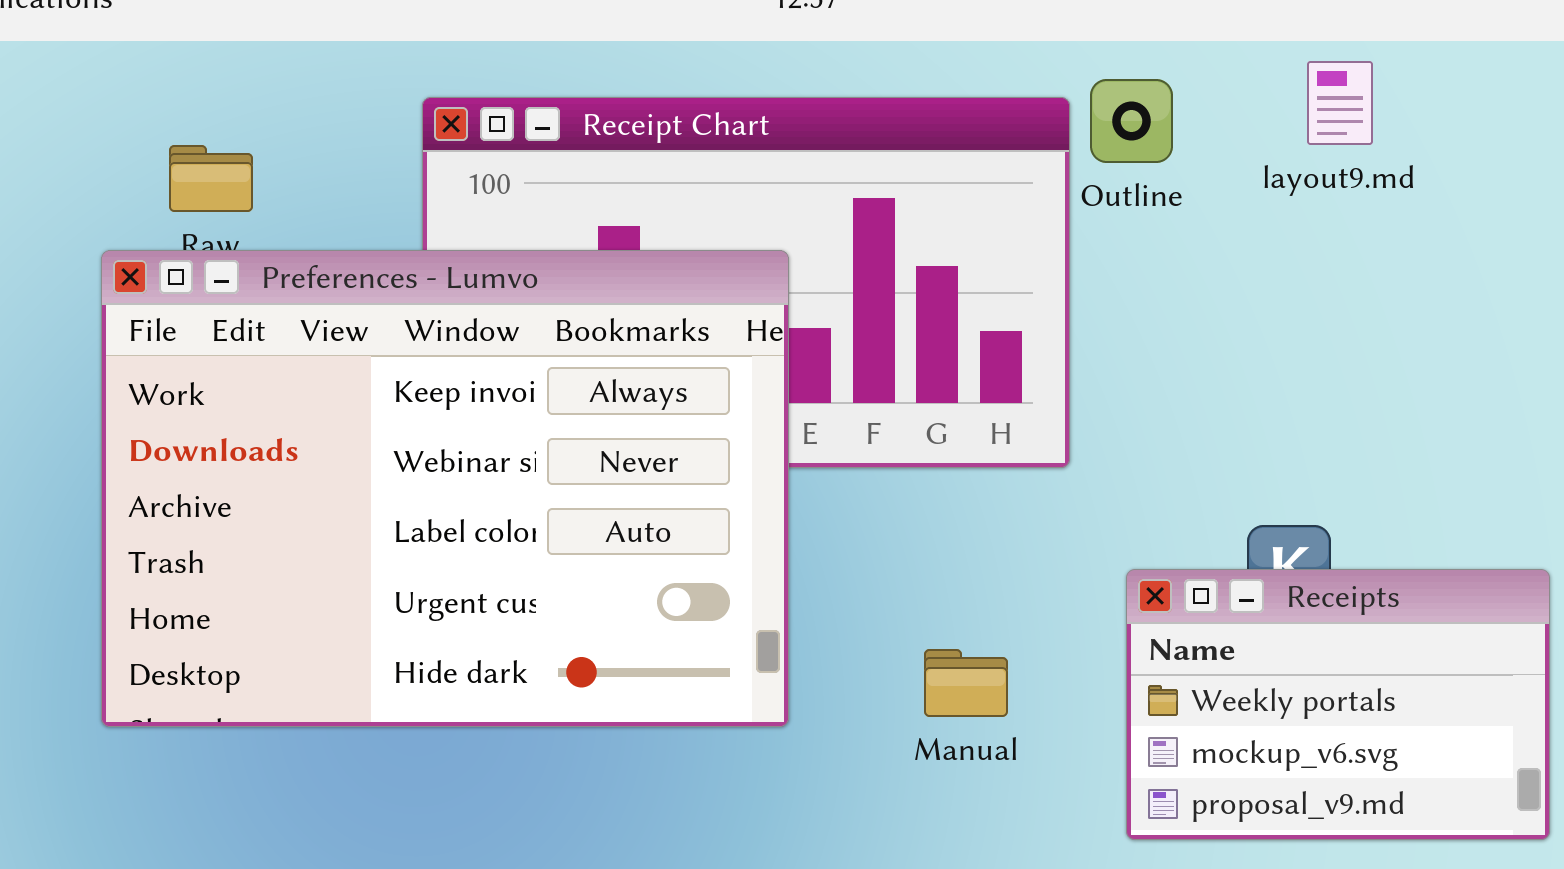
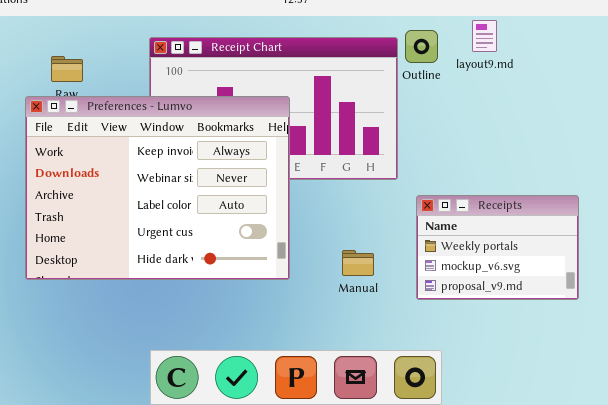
layout9.md: [1307,61,1373,145] -> [472,20,497,52], moved
Receipts: [1126,569,1550,840] -> [416,195,579,300], moved

